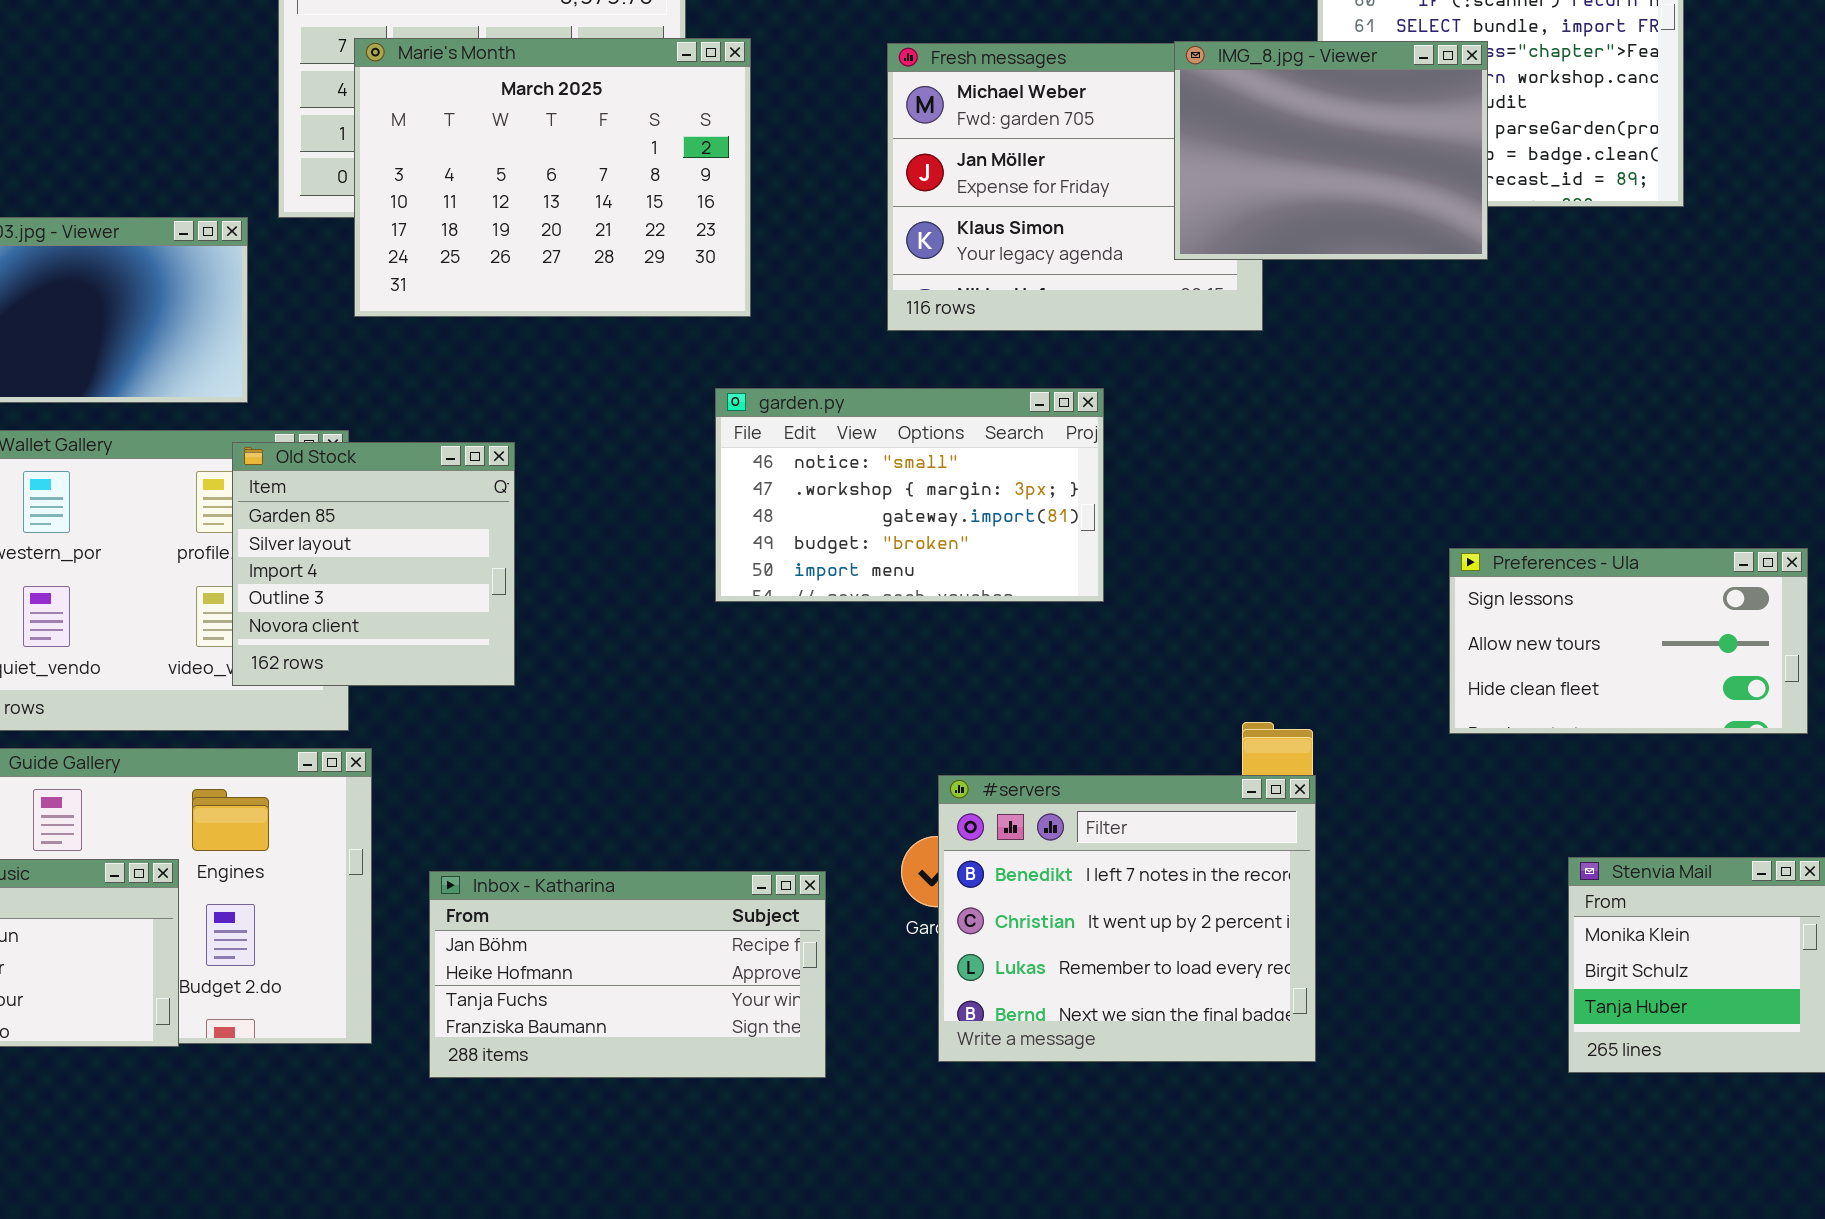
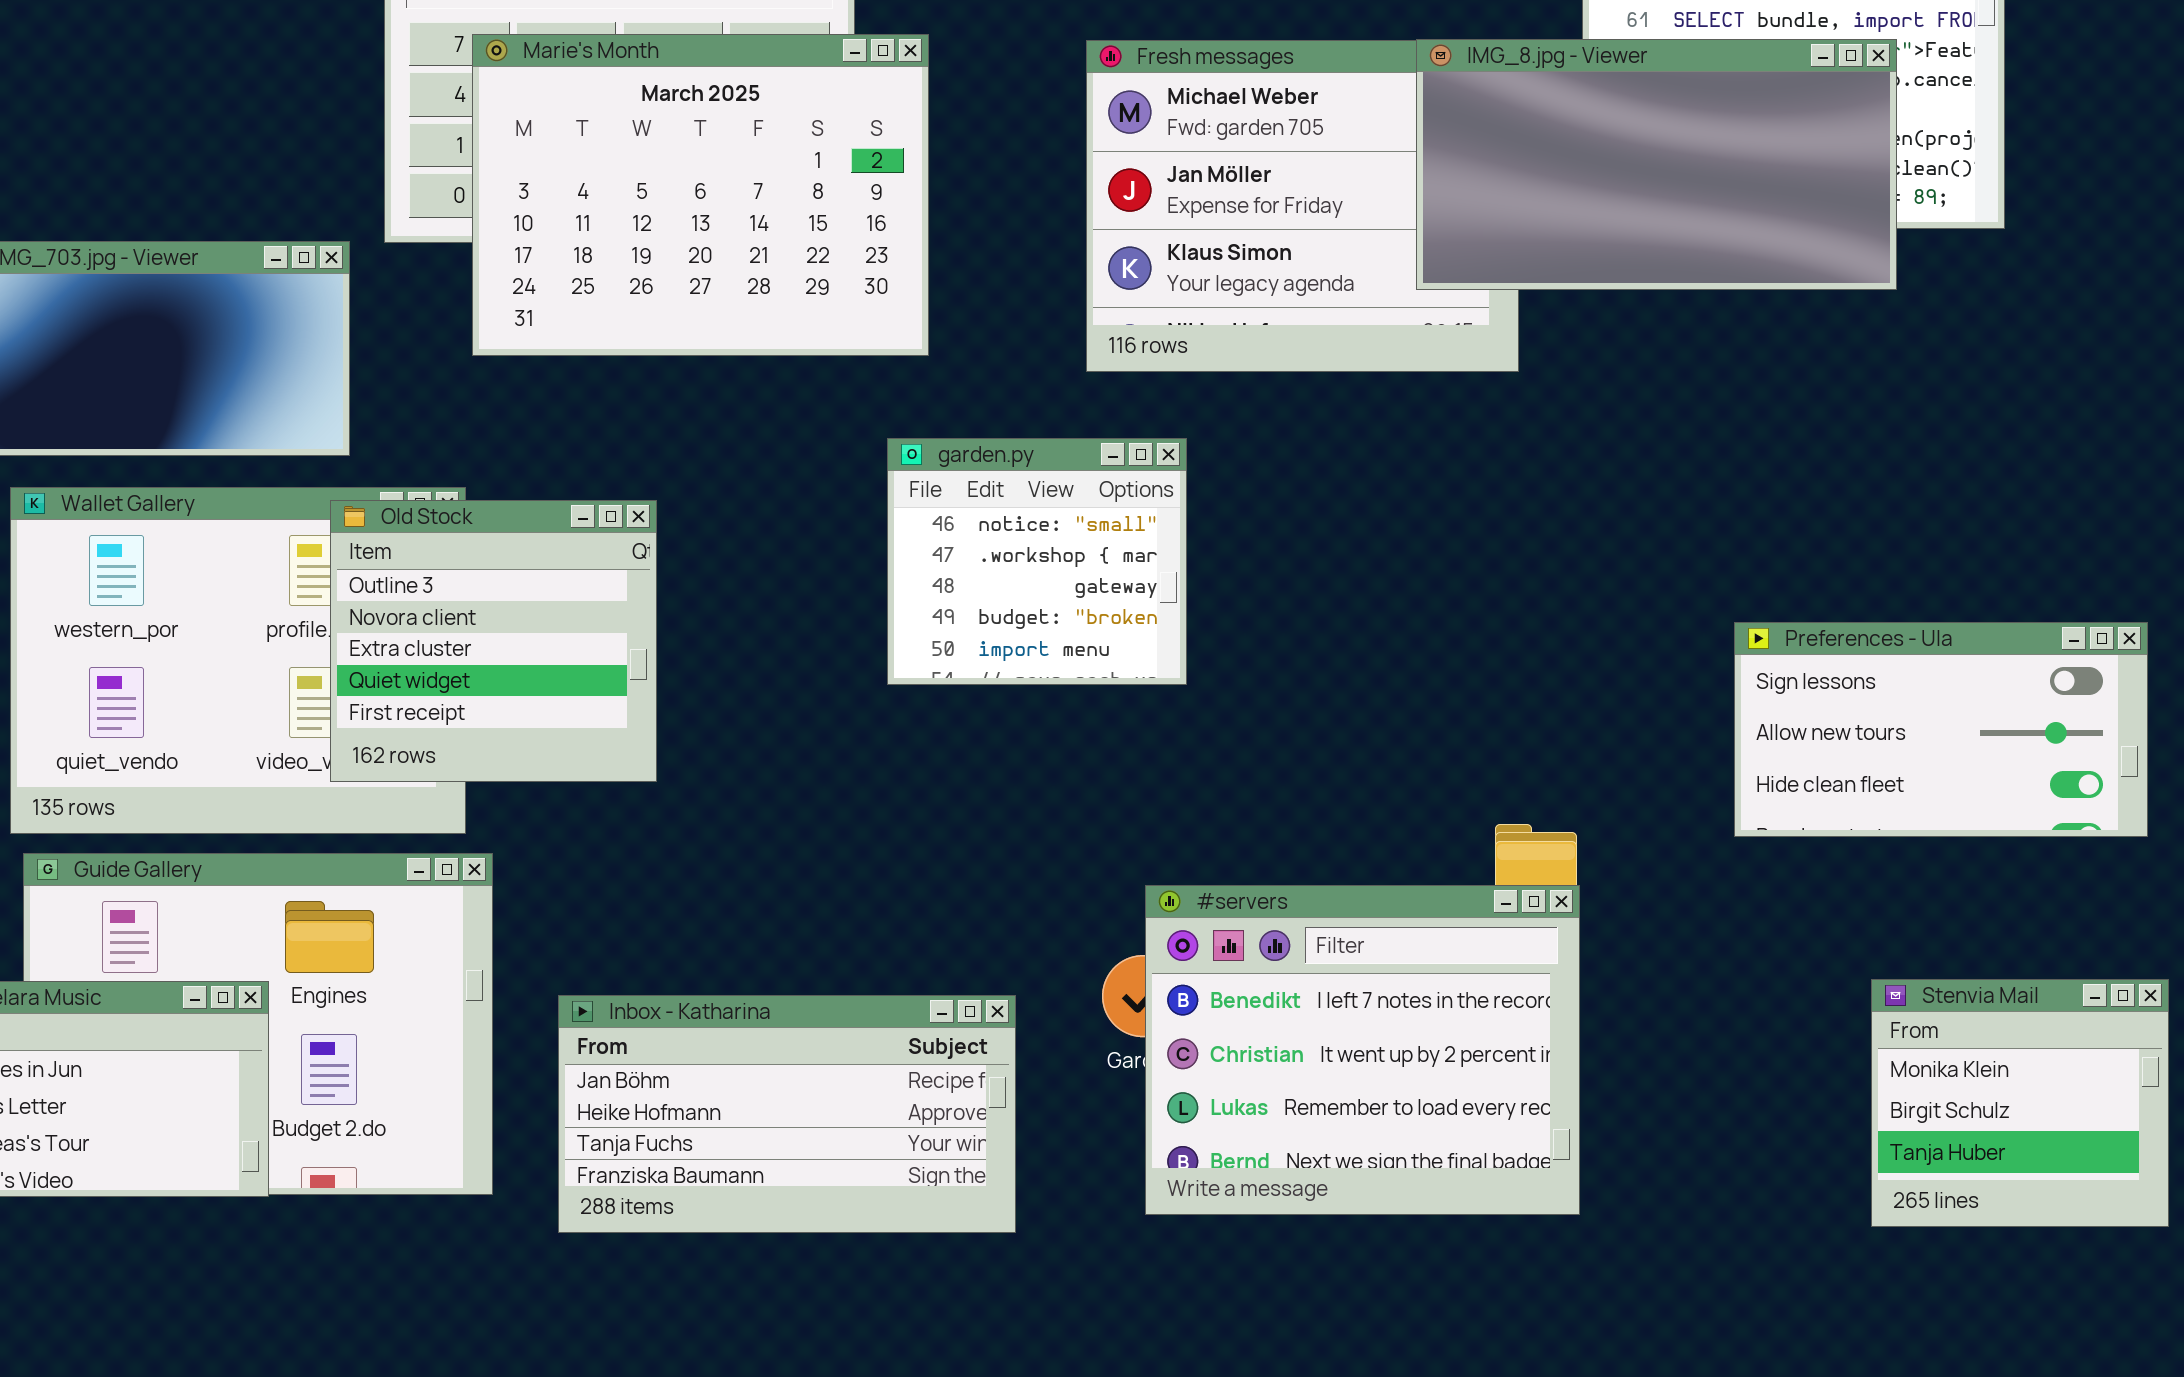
IMG_8.jpg - Viewer: [1174,41,1488,260] -> [1416,39,1897,290], resized
garden.py: [715,388,1104,602] -> [887,438,1187,685], resized
Old Stock: [232,442,515,686] -> [330,500,657,782], scrolled down 3 rows

